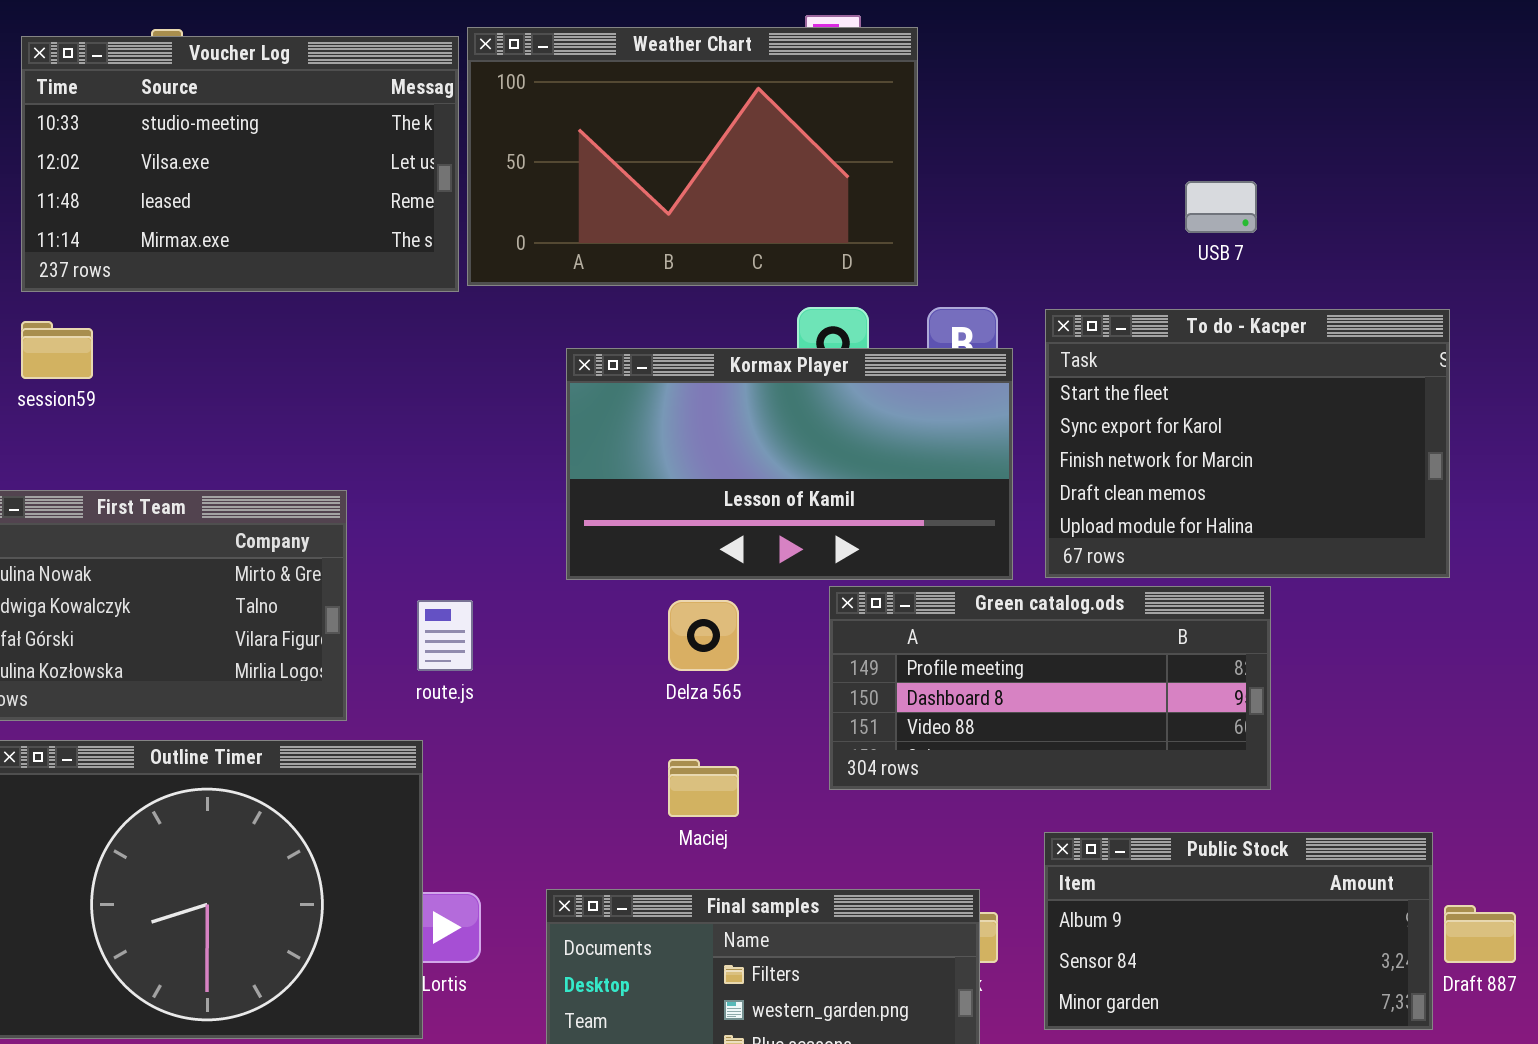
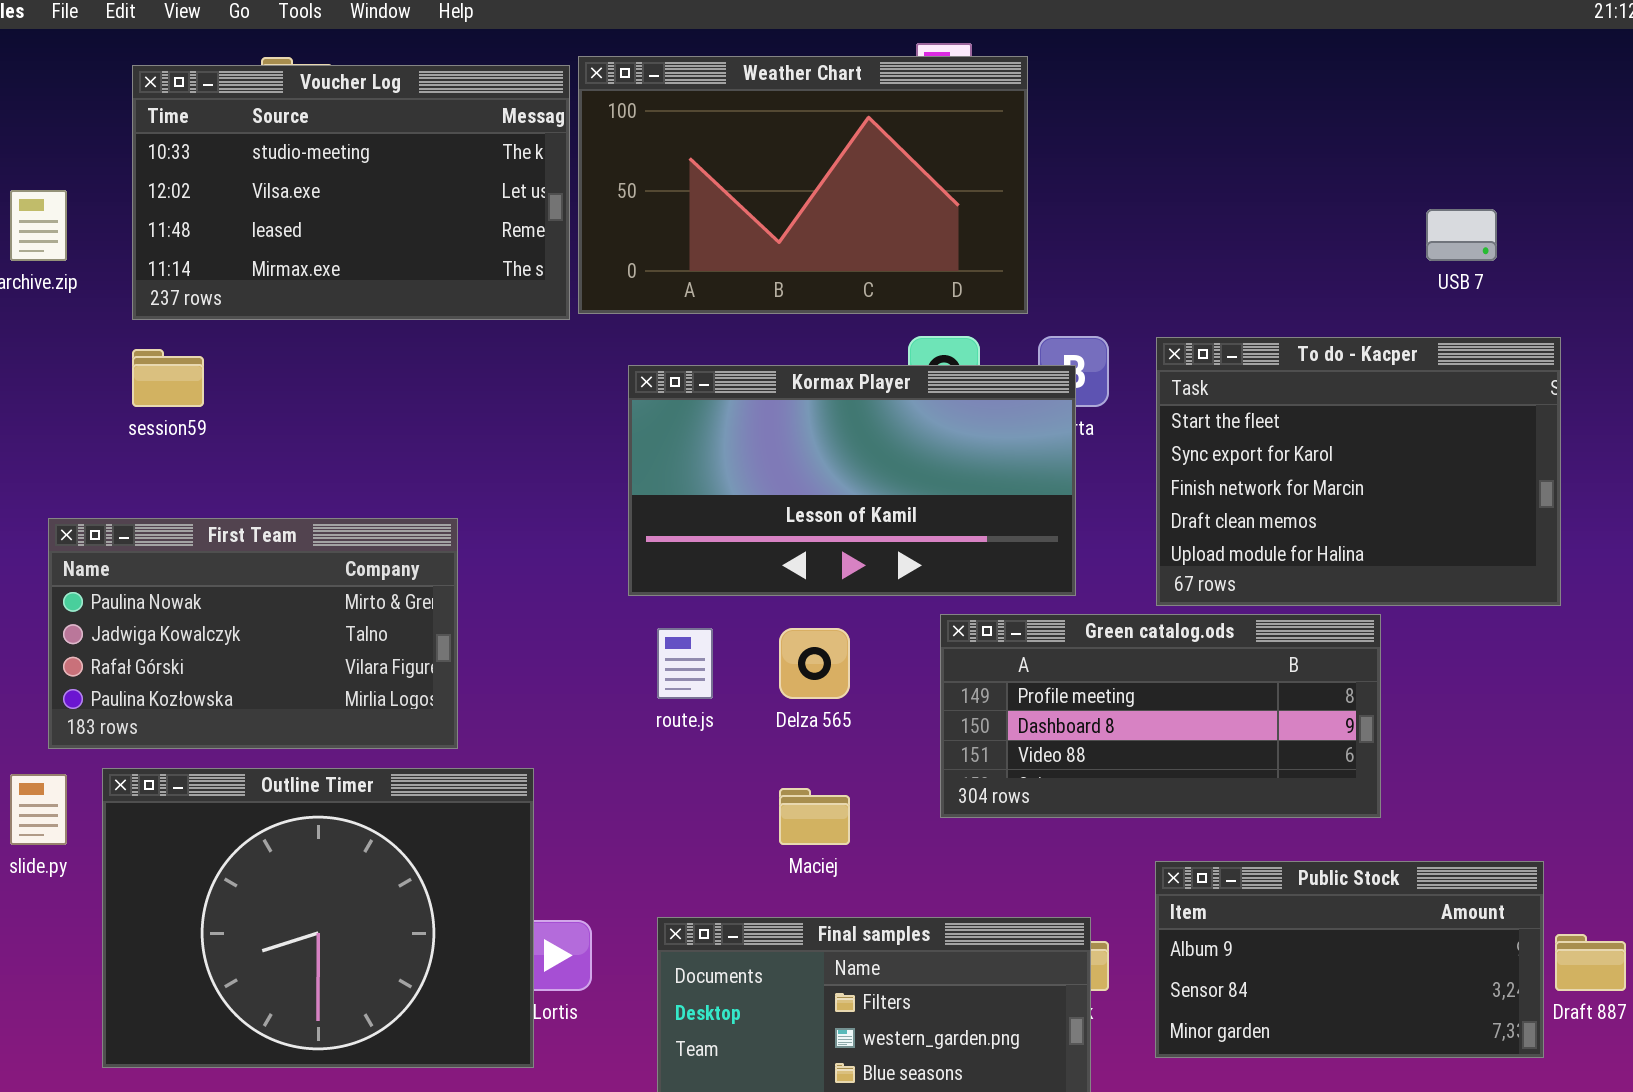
USB 7: [1185,181,1257,233] -> [1426,209,1497,261], moved
Kormax Player: [566,348,1013,580] -> [628,365,1076,596], moved
route.js: [417,600,473,671] -> [657,628,713,699], moved

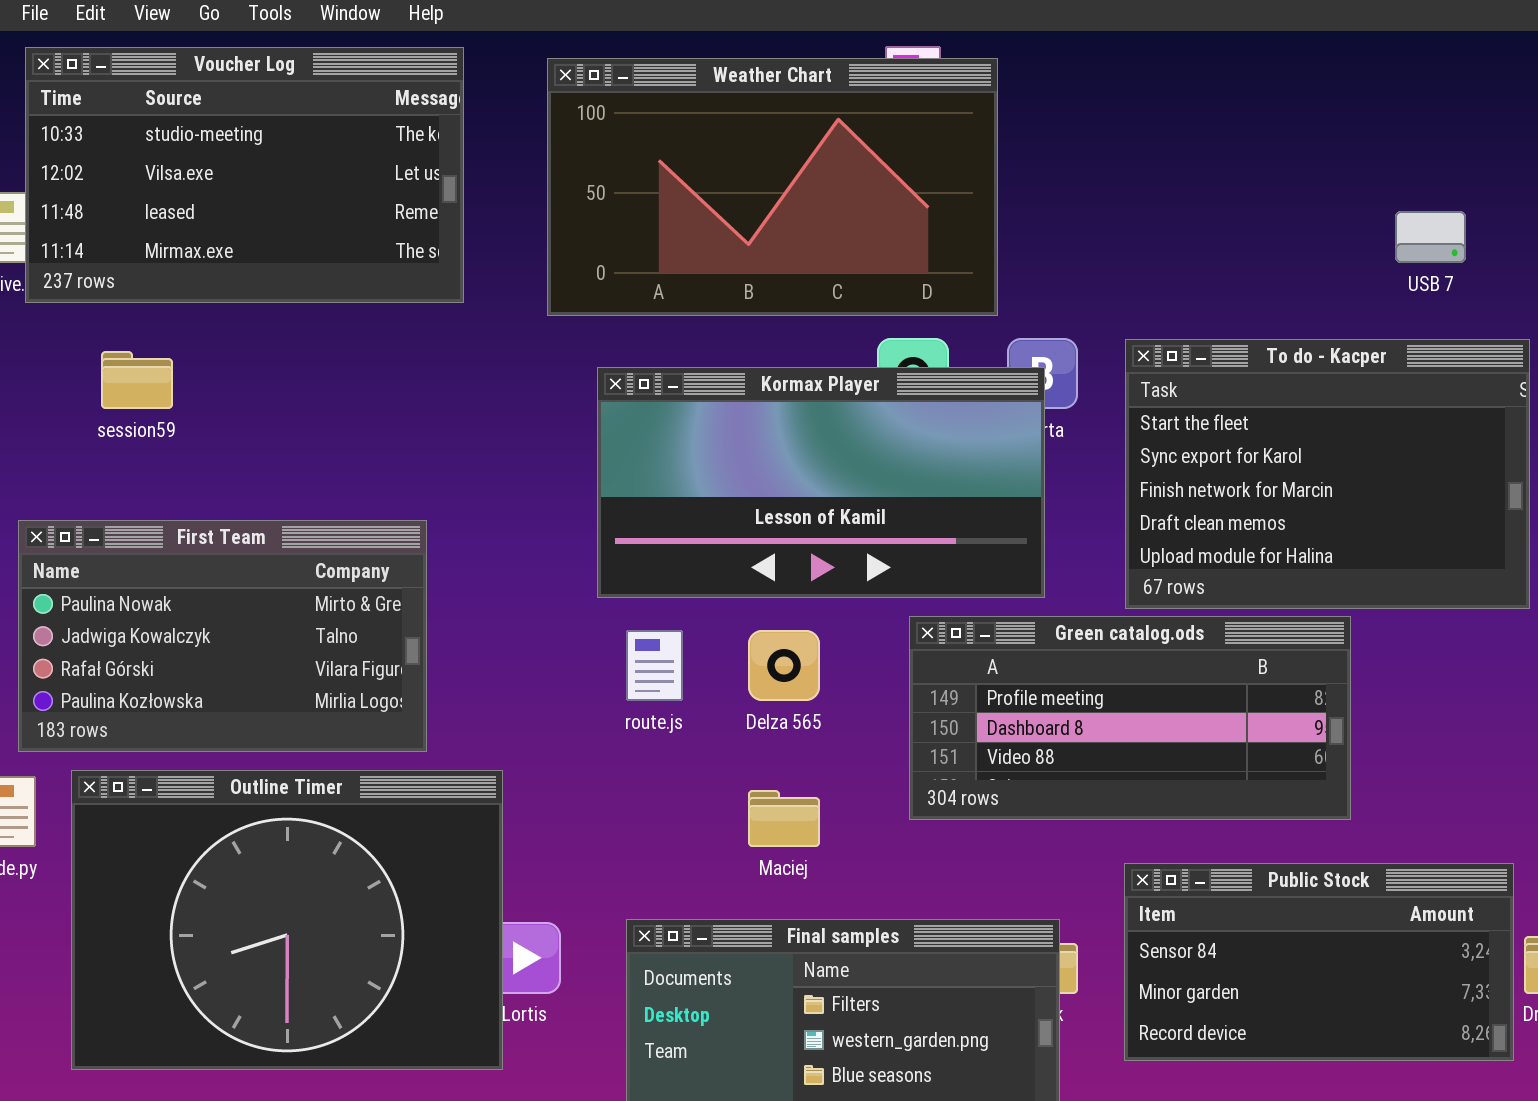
Voucher Log: [132,65,570,320] -> [25,47,464,303], moved
Public Stock: [1155,861,1544,1058] -> [1124,863,1514,1061], scrolled down 1 row

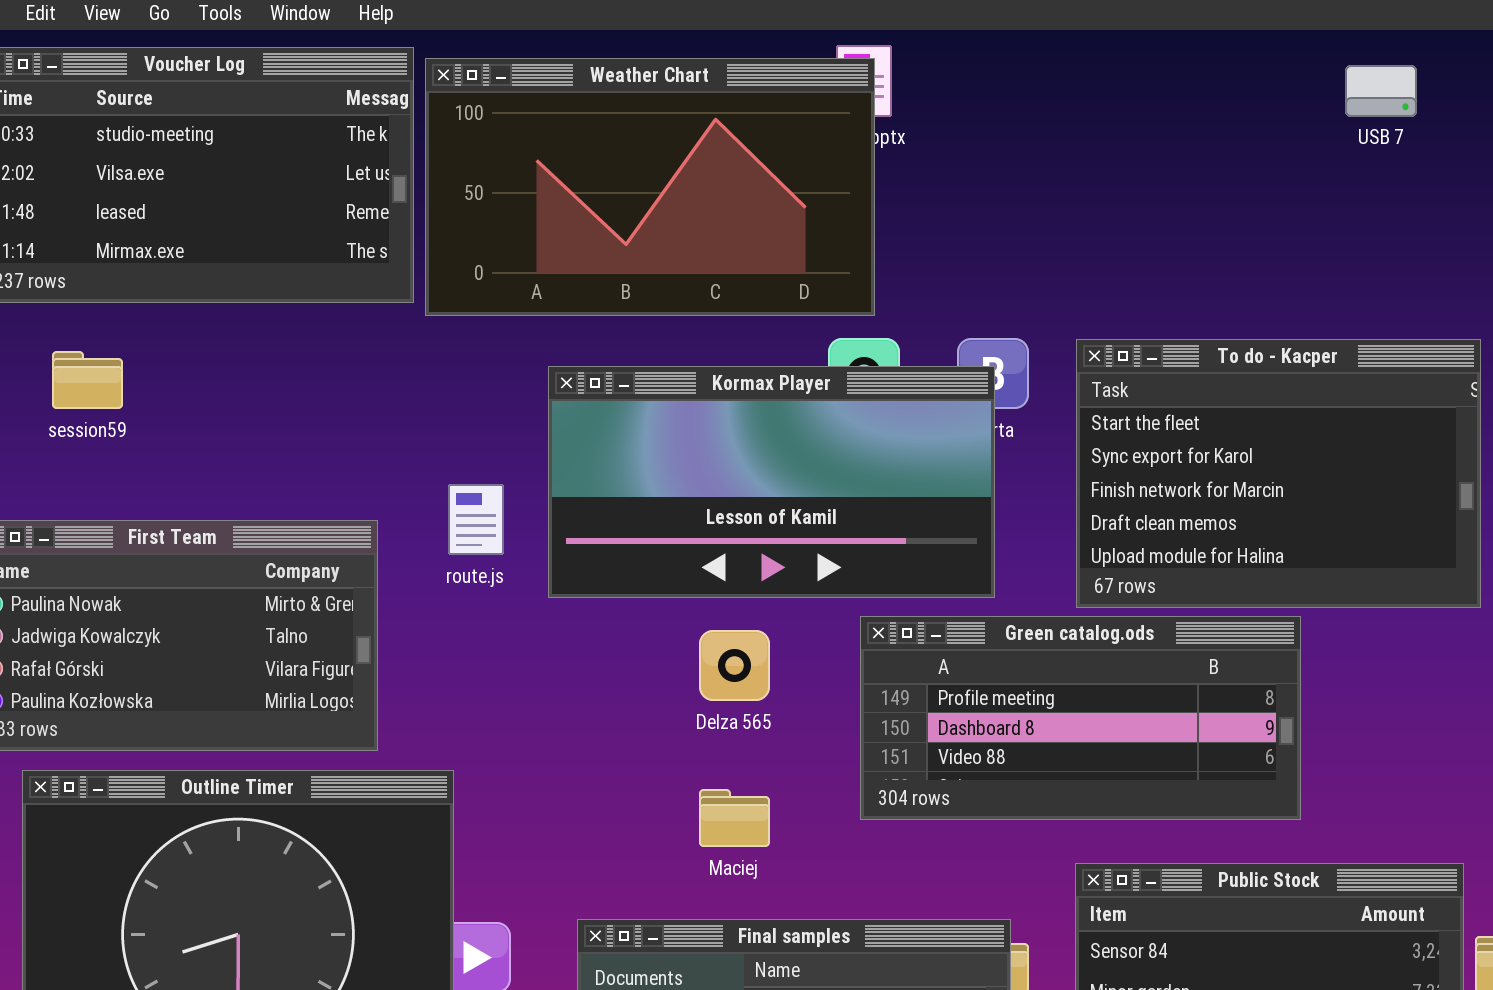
Weather Chart: [547,58,998,316] -> [425,58,875,316], moved
USB 7: [1395,211,1466,263] -> [1345,65,1417,117], moved
route.js: [626,630,683,701] -> [448,484,504,555], moved

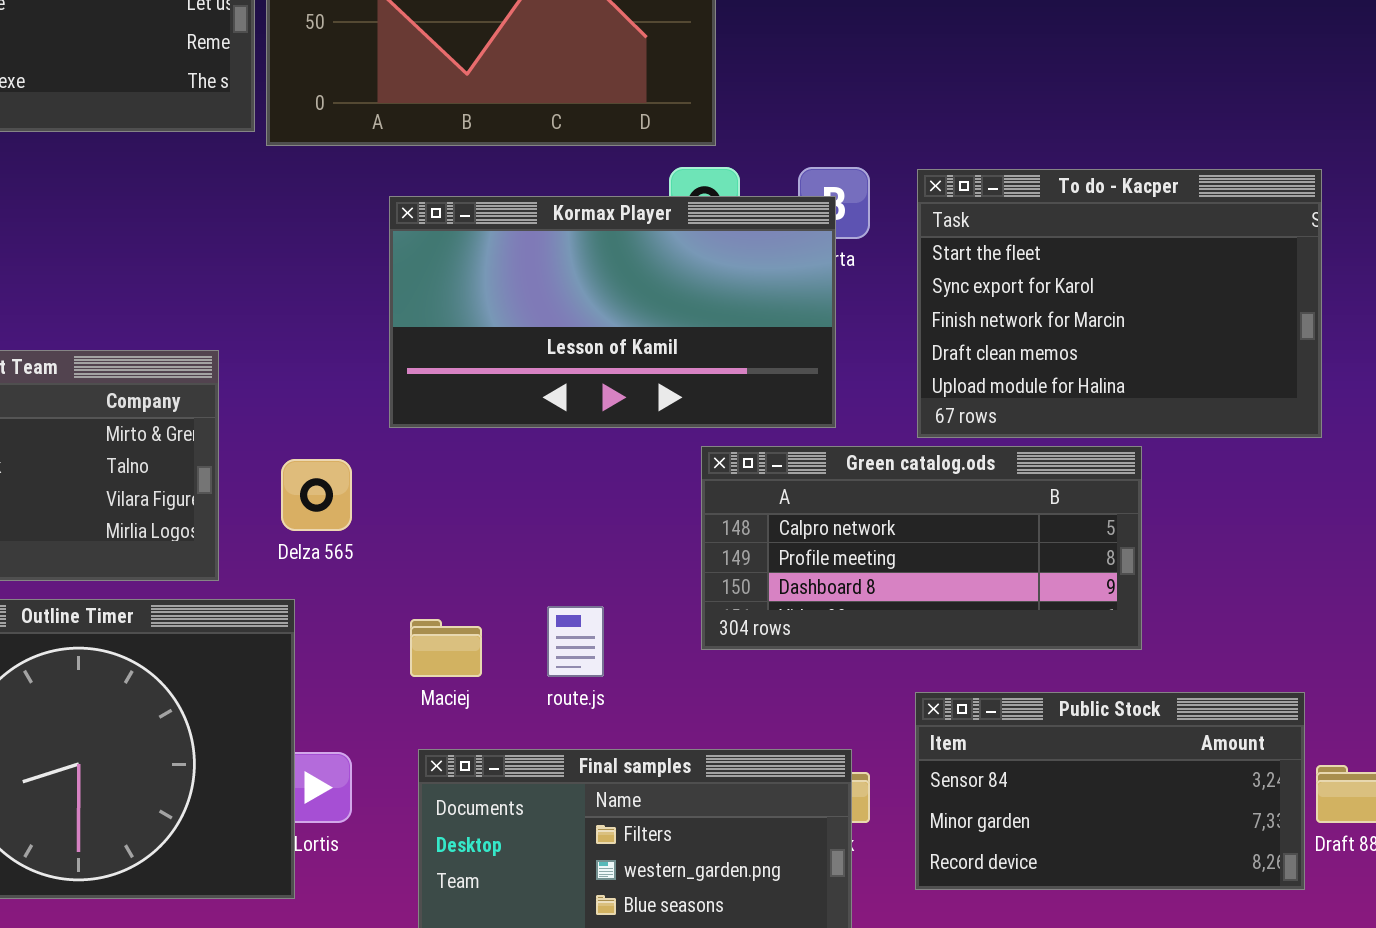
route.js: [448,484,504,555] -> [547,606,604,677], moved
Green catalog.ods: [860,616,1301,820] -> [701,446,1142,650], scrolled up 1 row
Delza 565: [699,630,770,701] -> [281,459,352,531], moved
Maciej: [699,789,770,847] -> [410,619,482,677], moved

